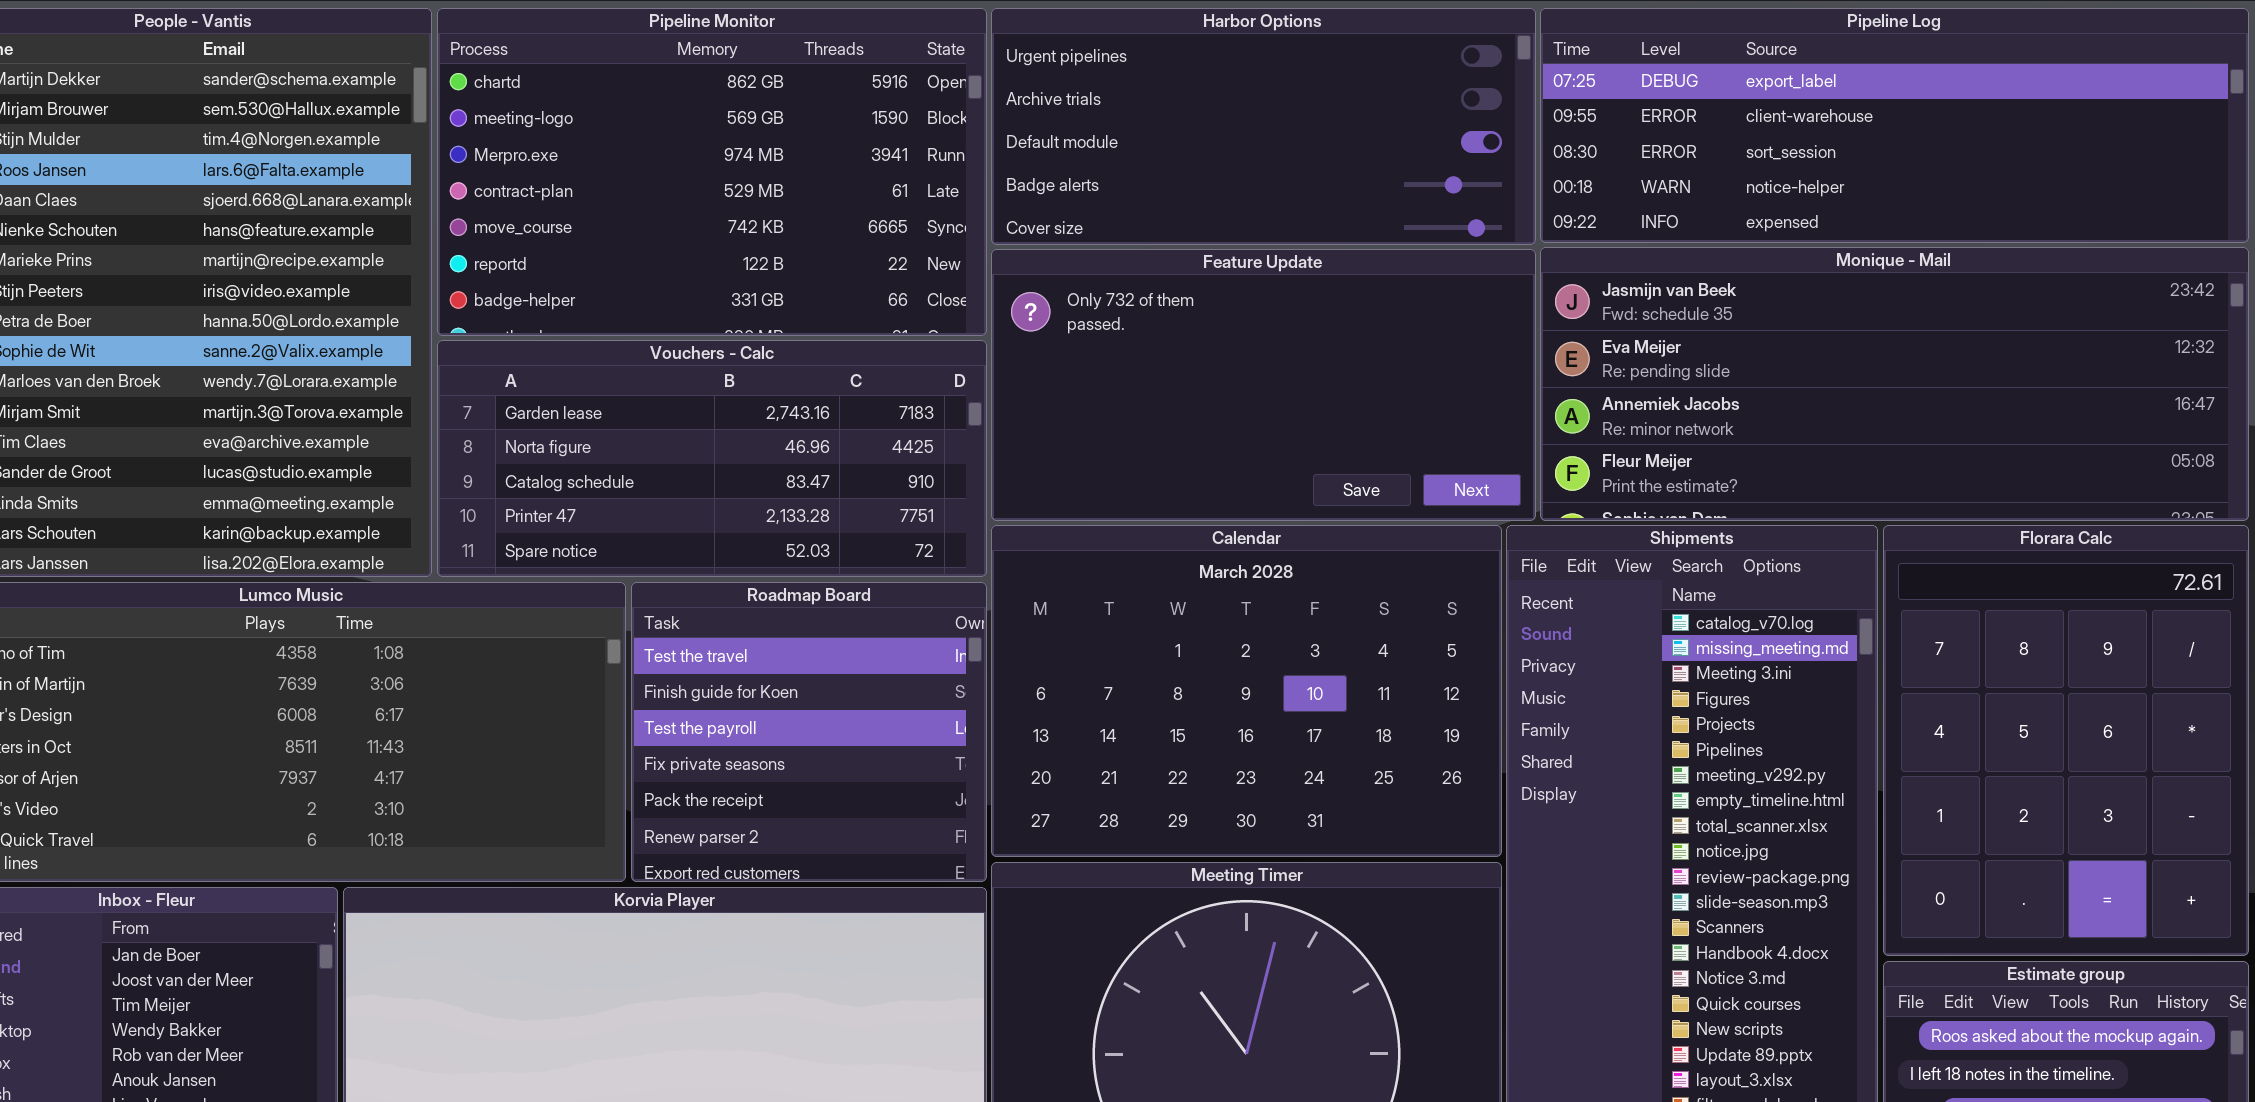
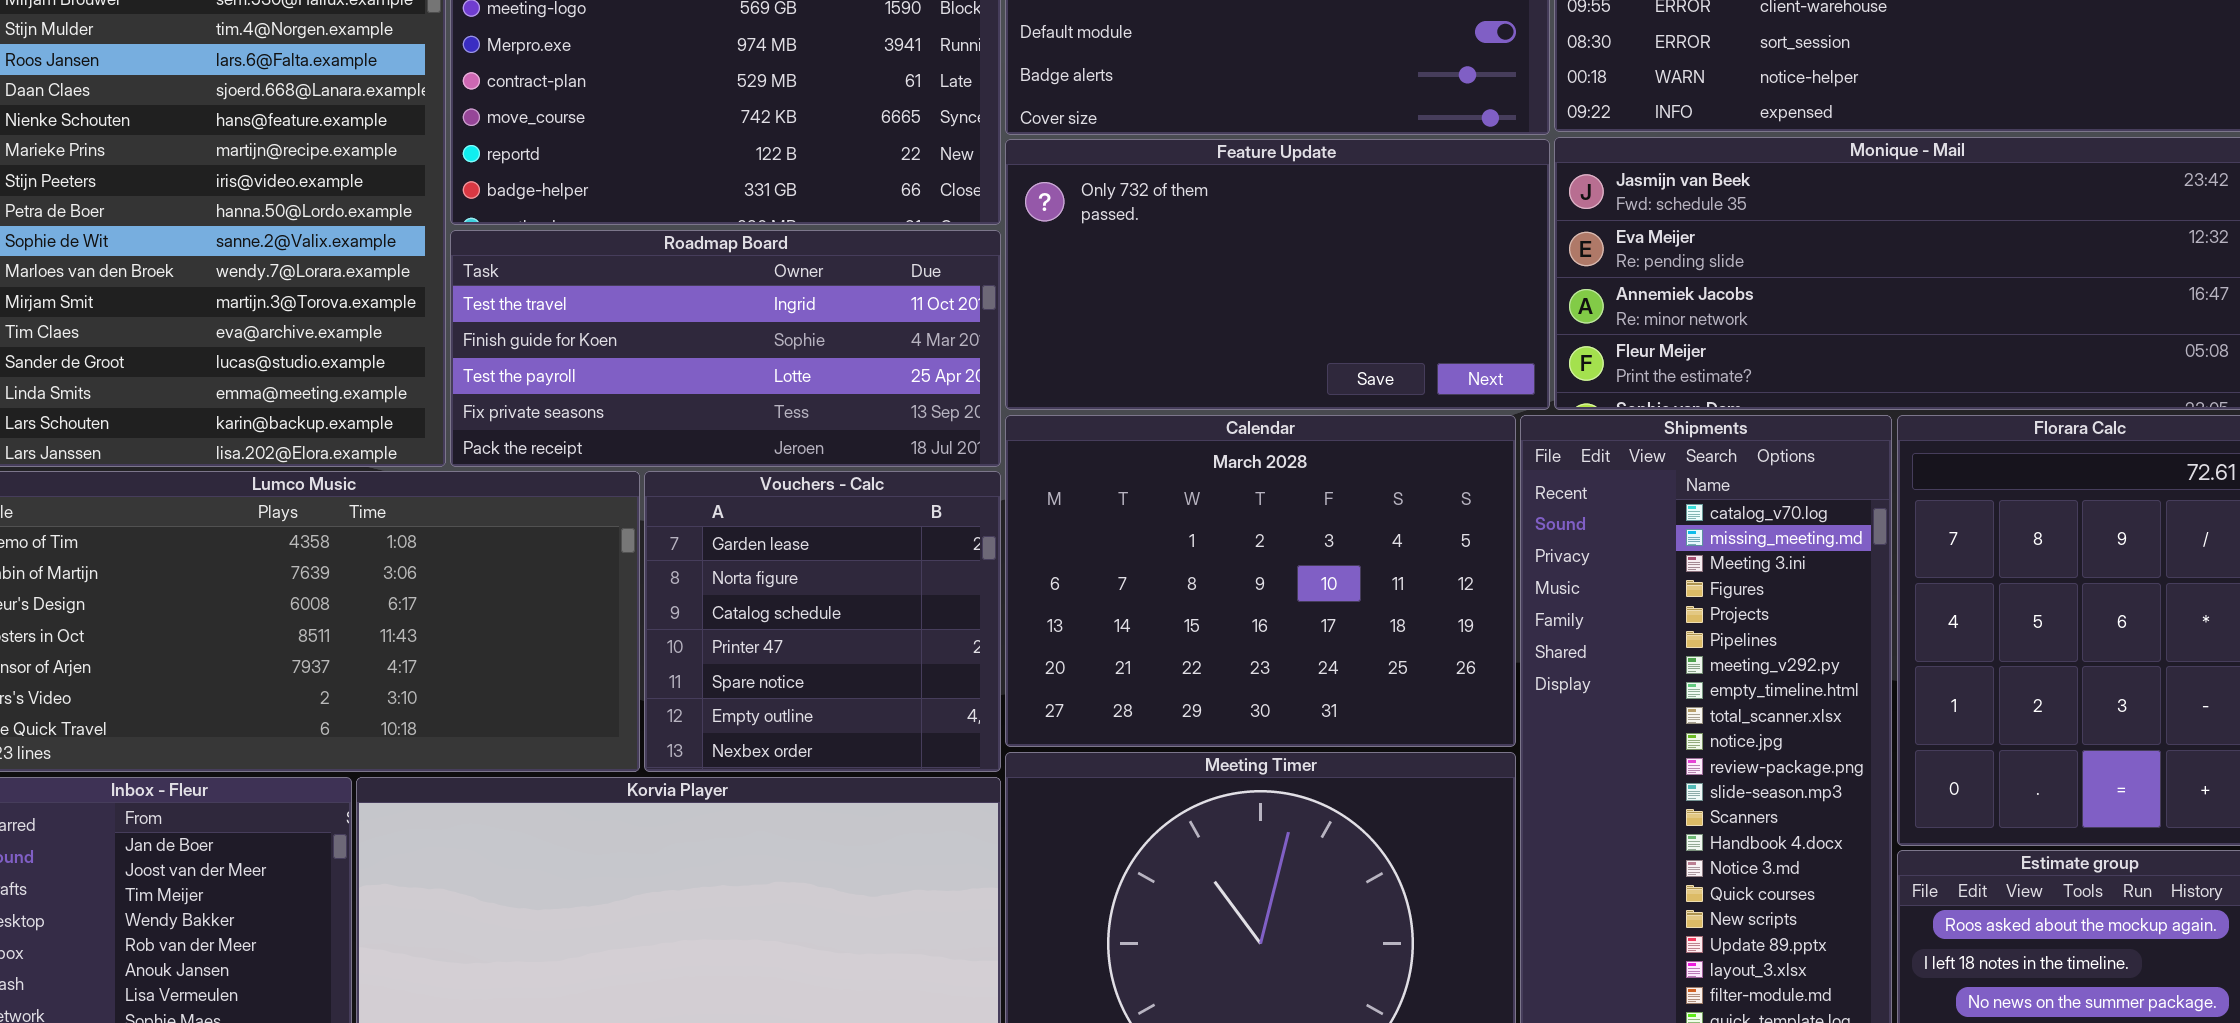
Vouchers - Calc: [437,340,987,577] -> [644,471,1001,772], moved, resized
Roadmap Board: [631,582,987,882] -> [450,230,1001,467], moved, resized

